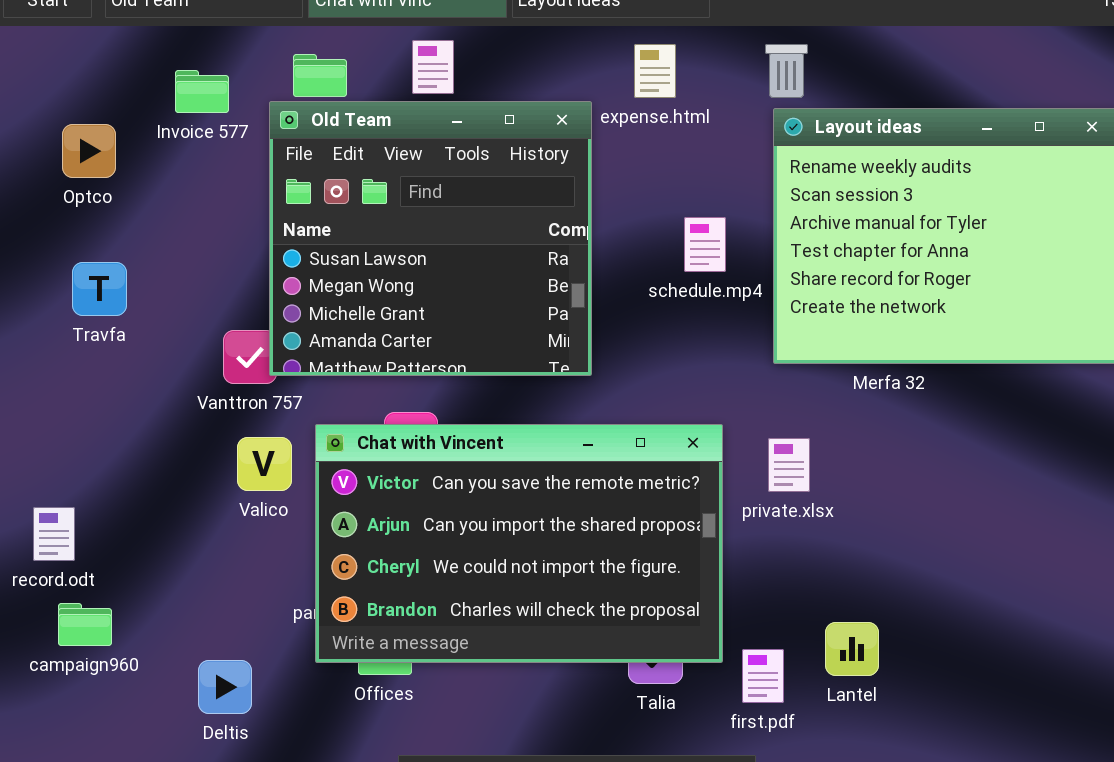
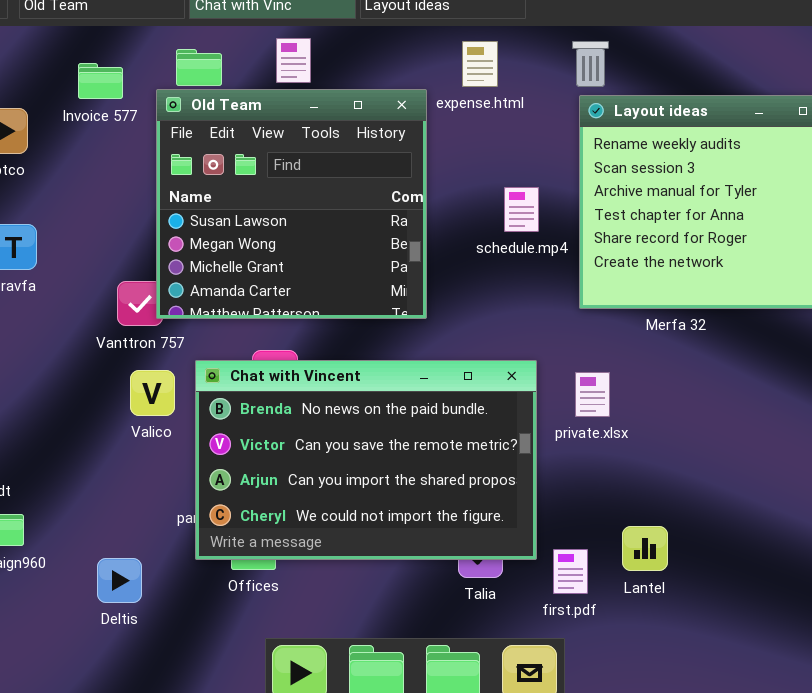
Chat with Vincent: [315,424,723,663] -> [195,360,537,560], scrolled up 1 row

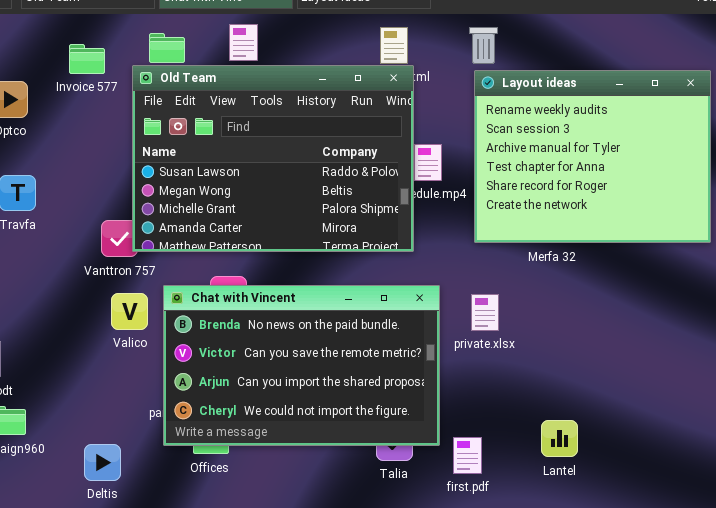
Old Team: [156,89,427,319] -> [132,65,414,252], resized
Lantel: [622,526,668,571] -> [541,420,578,457], moved

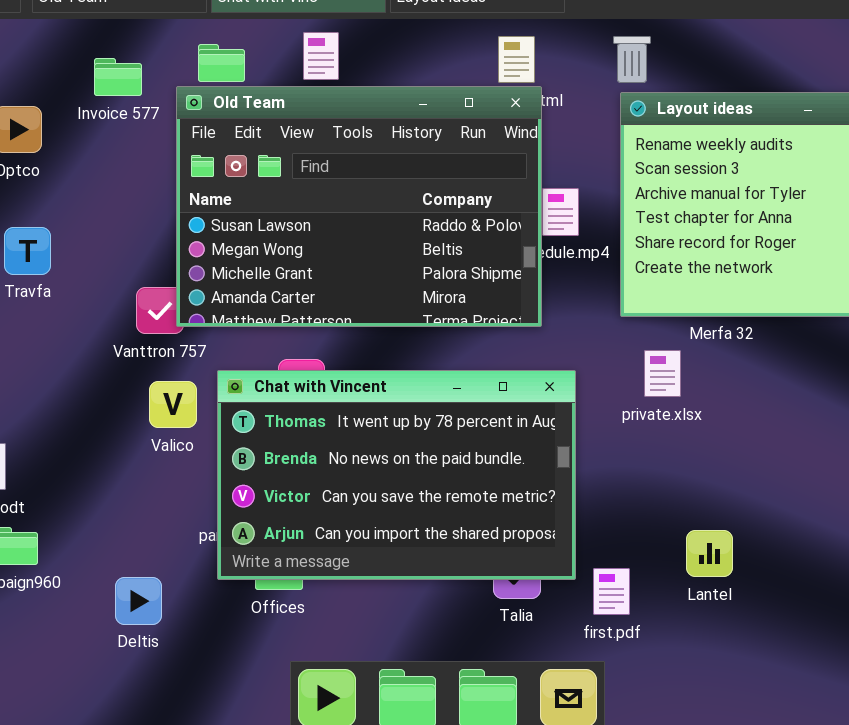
Chat with Vincent: [163,285,440,446] -> [217,370,576,580], scrolled up 1 row
private.xlsx: [471,294,499,331] -> [644,350,681,397], moved
Lantel: [541,420,578,457] -> [686,530,733,577], moved

